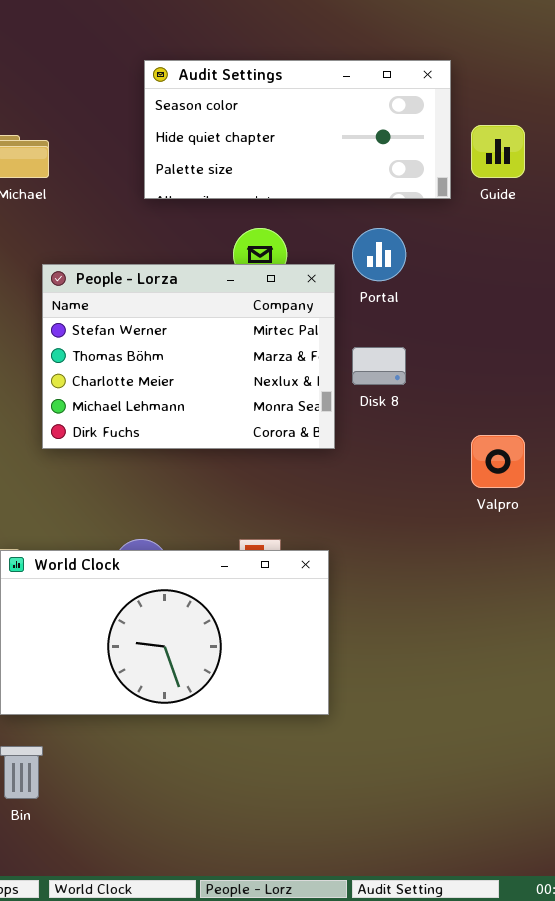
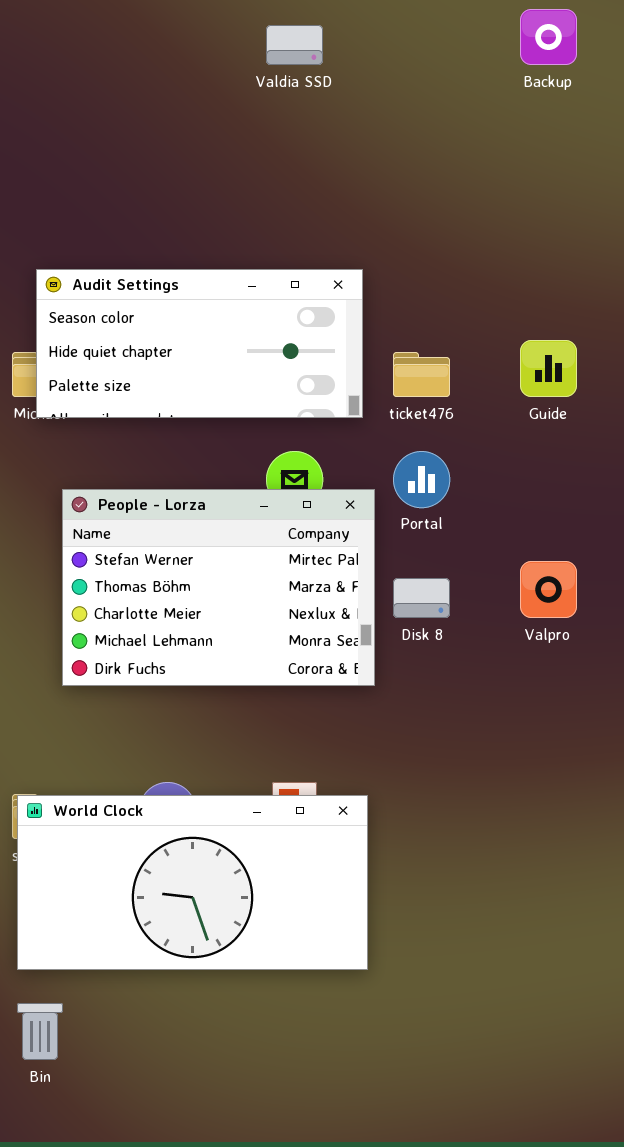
Audit Settings: [144,60,451,199] -> [36,269,363,418], moved
Valpro: [471,435,525,488] -> [520,561,577,618], moved

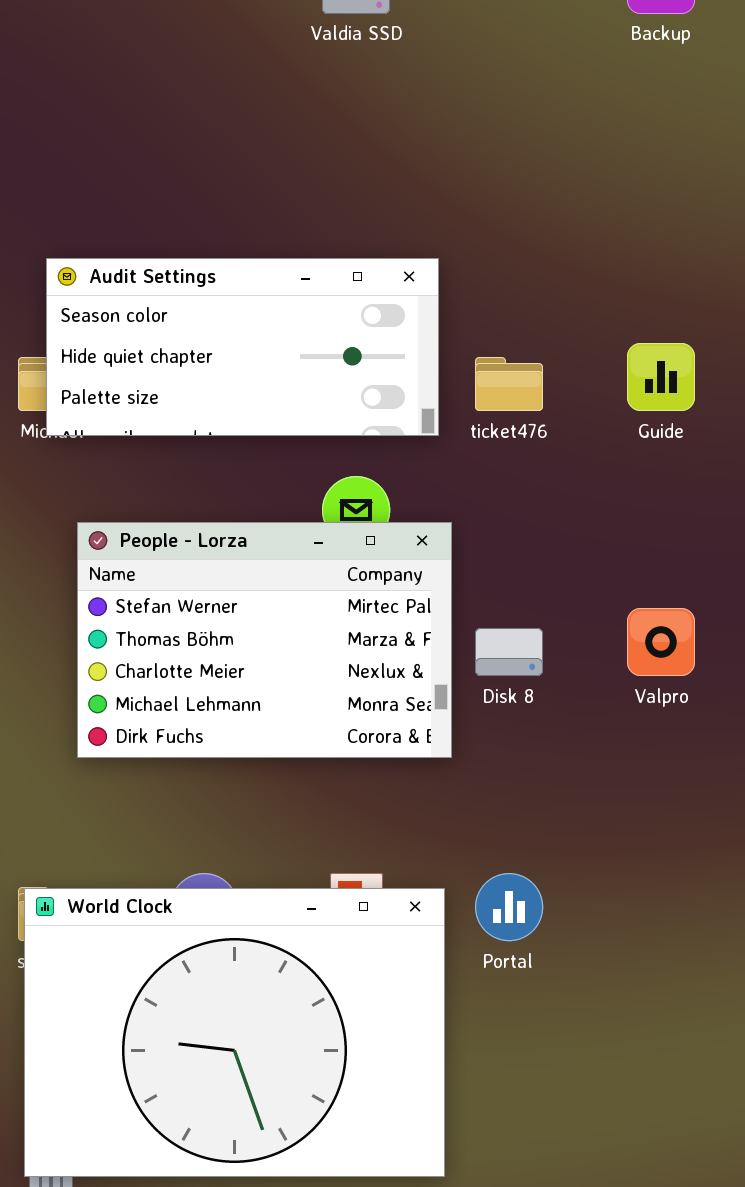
Portal: [393,451,450,508] -> [475,873,543,941], moved
World Clock: [17,795,368,970] -> [24,888,445,1177], resized

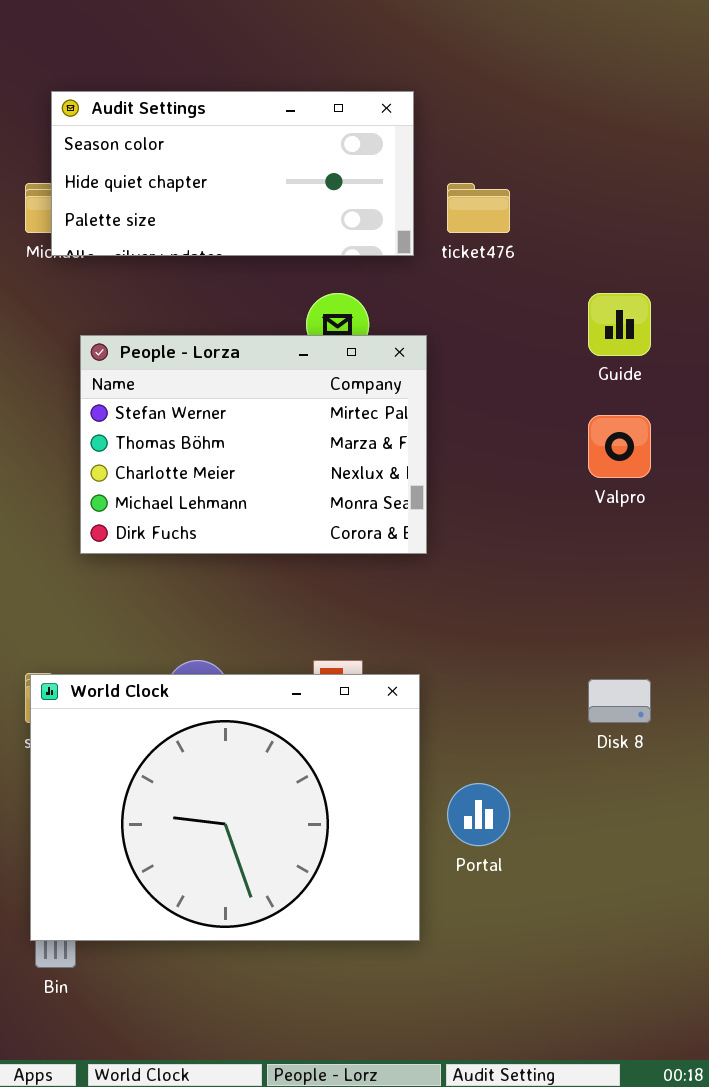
Guide: [627,343,695,411] -> [588,293,651,356], moved
Disk 8: [475,628,543,676] -> [588,679,651,723], moved
Portal: [475,873,543,941] -> [447,783,510,846], moved

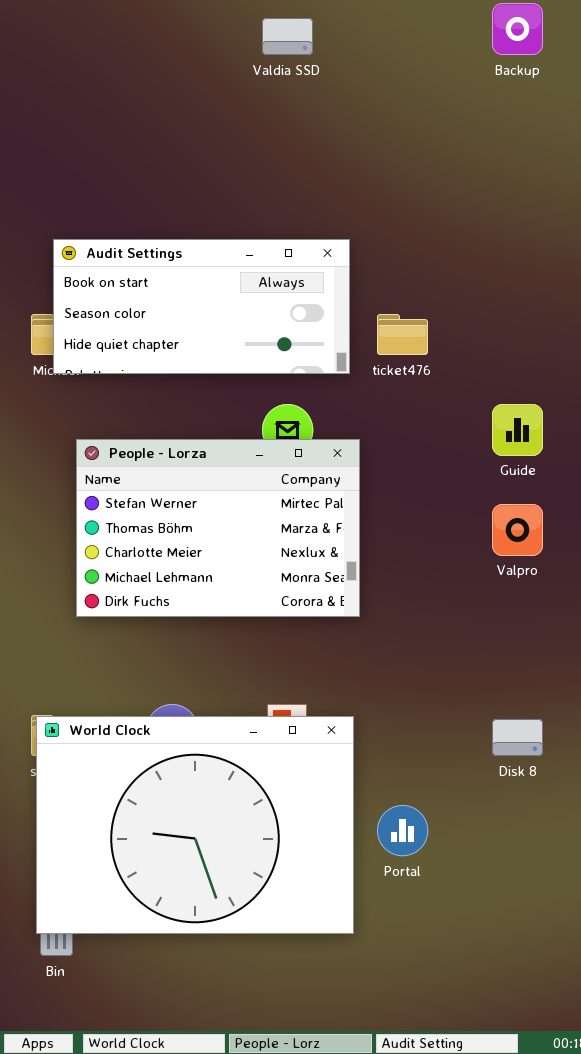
Audit Settings: [51,91,414,256] -> [53,239,350,374], scrolled up 1 row

